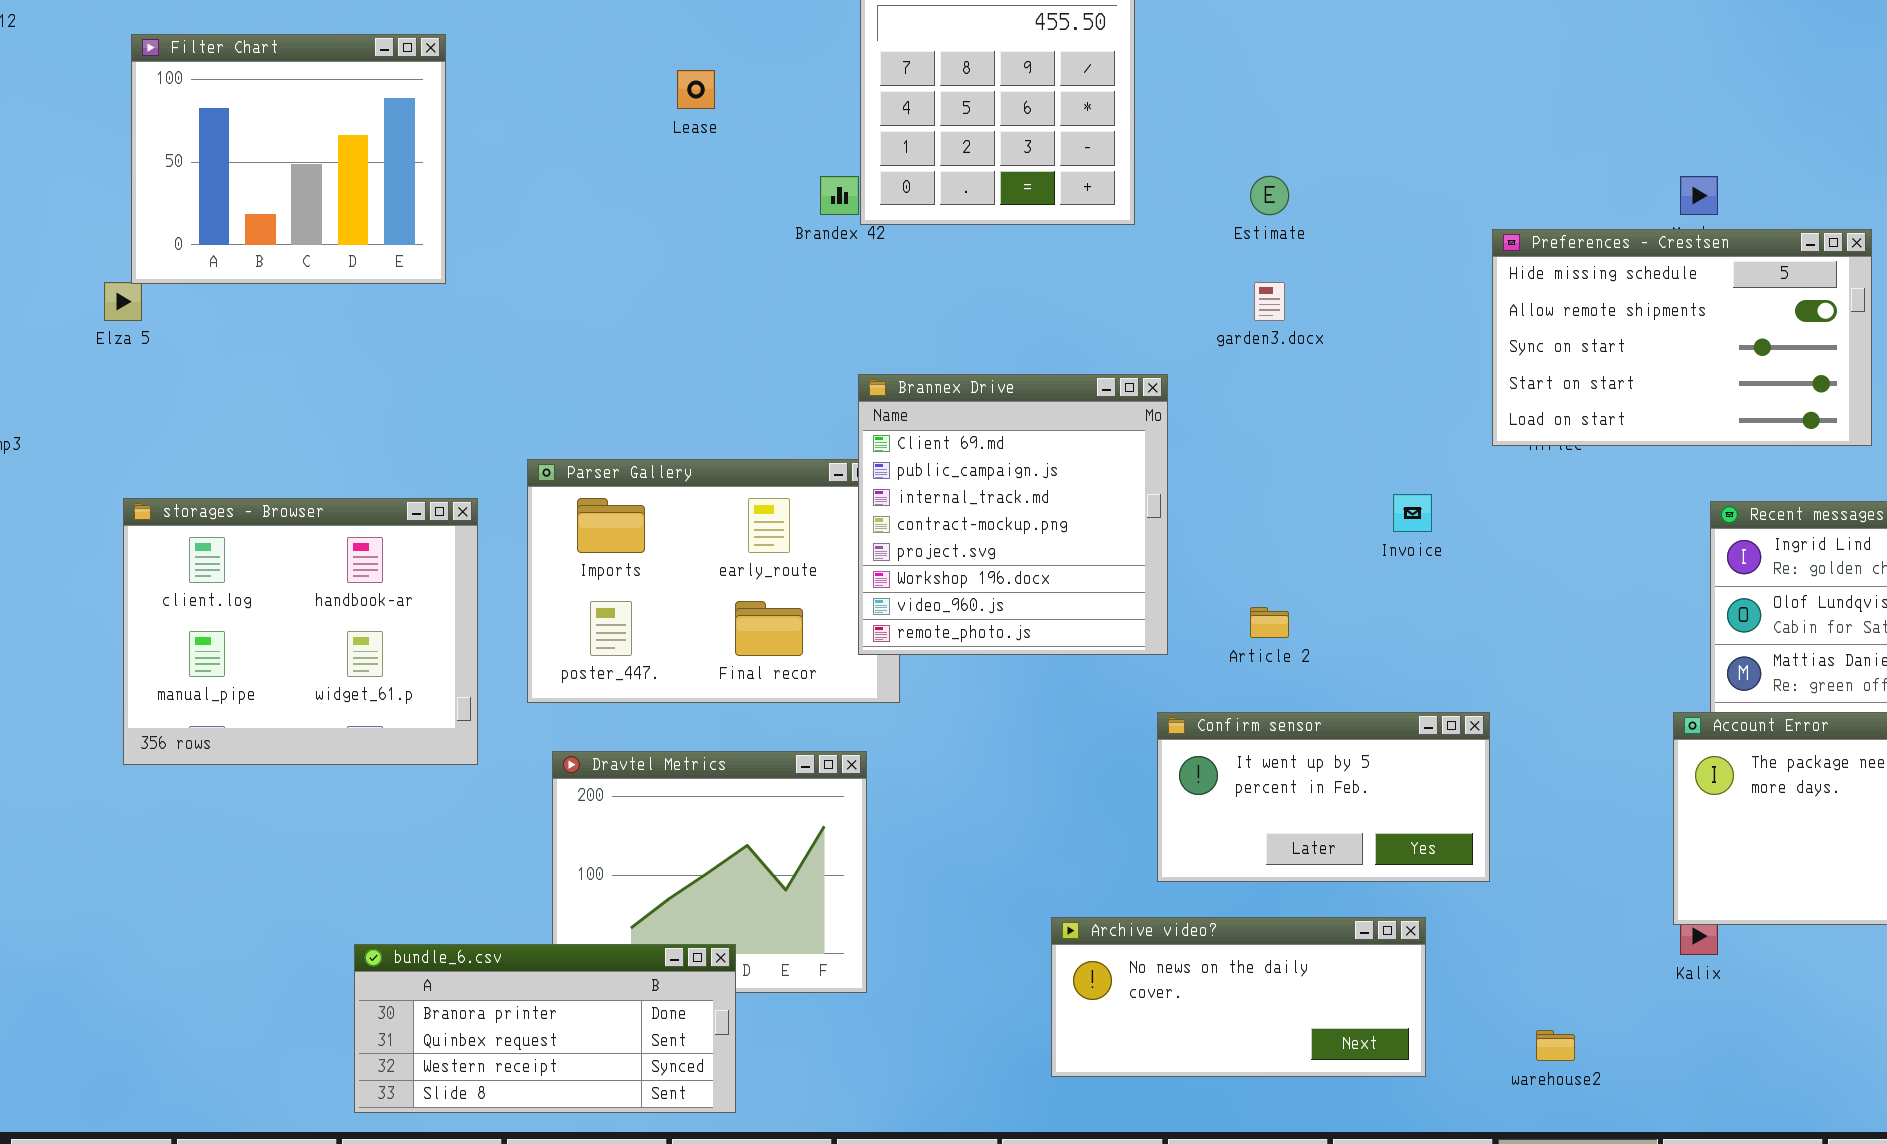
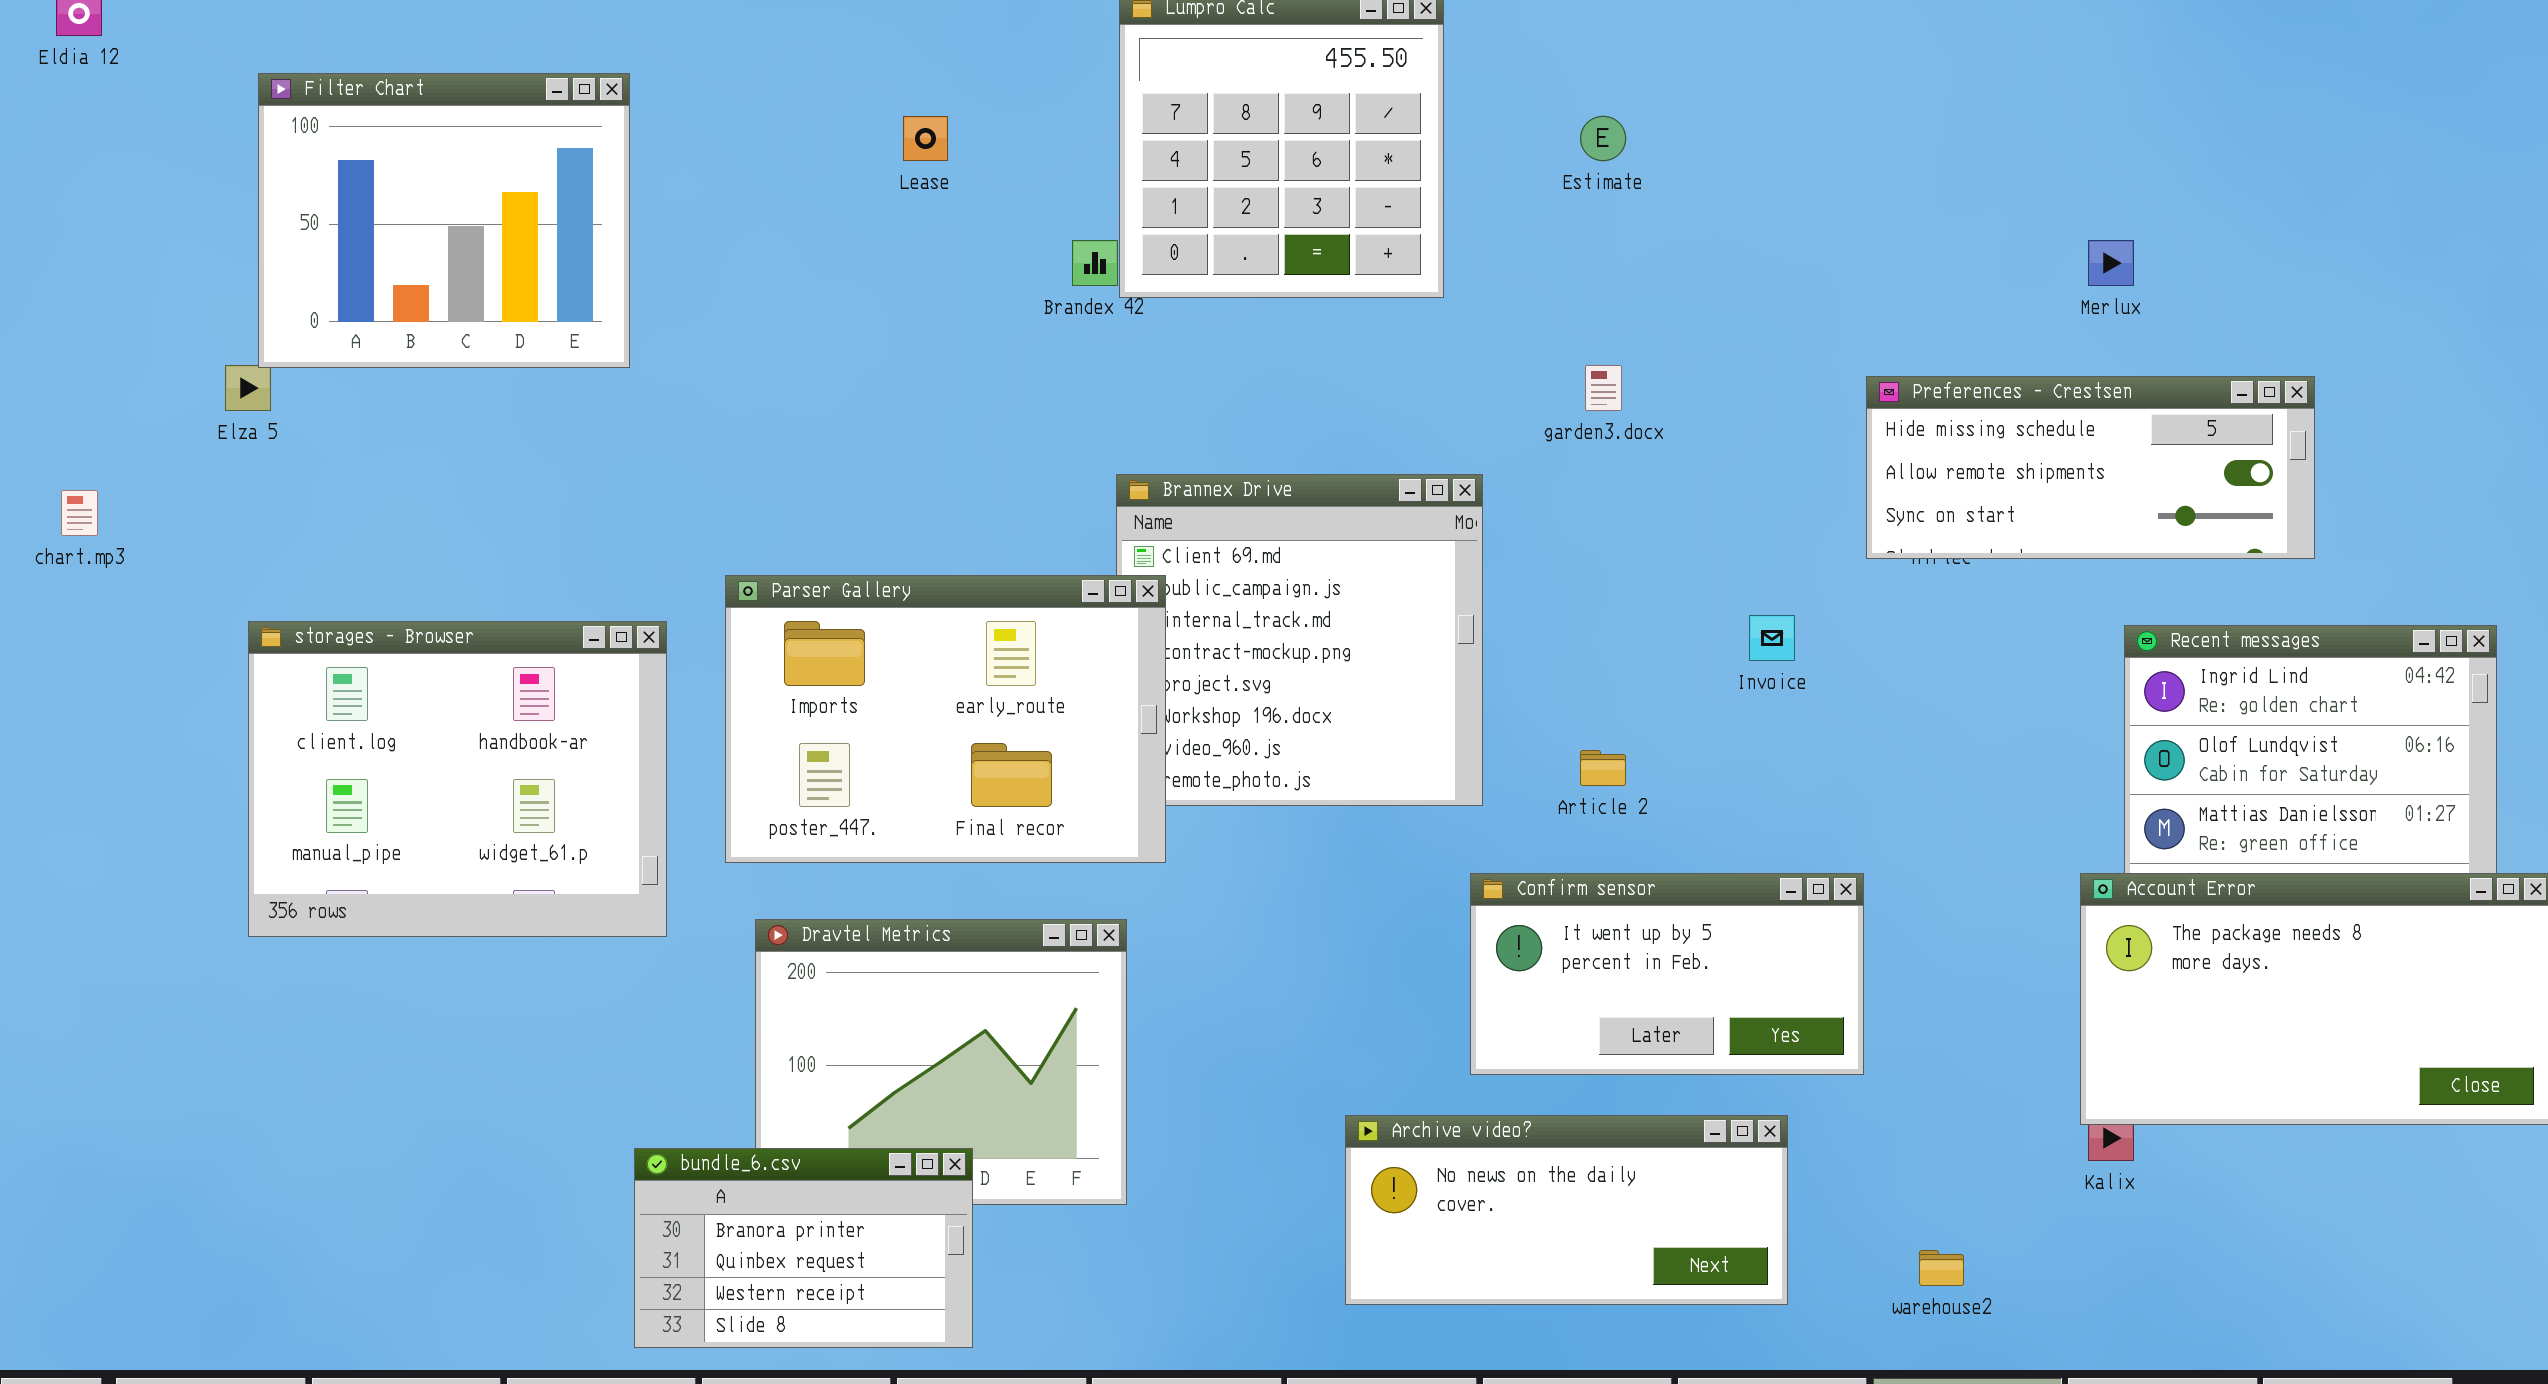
Estimate: [1250,176,1289,215] -> [1580,116,1626,161], moved
Preferences - Crestsen: [1492,229,1872,446] -> [1866,376,2315,559], resized
Parser Gallery: [527,459,900,703] -> [725,575,1166,863], raised
bundle_6.csv: [354,944,736,1113] -> [634,1148,973,1348], resized

